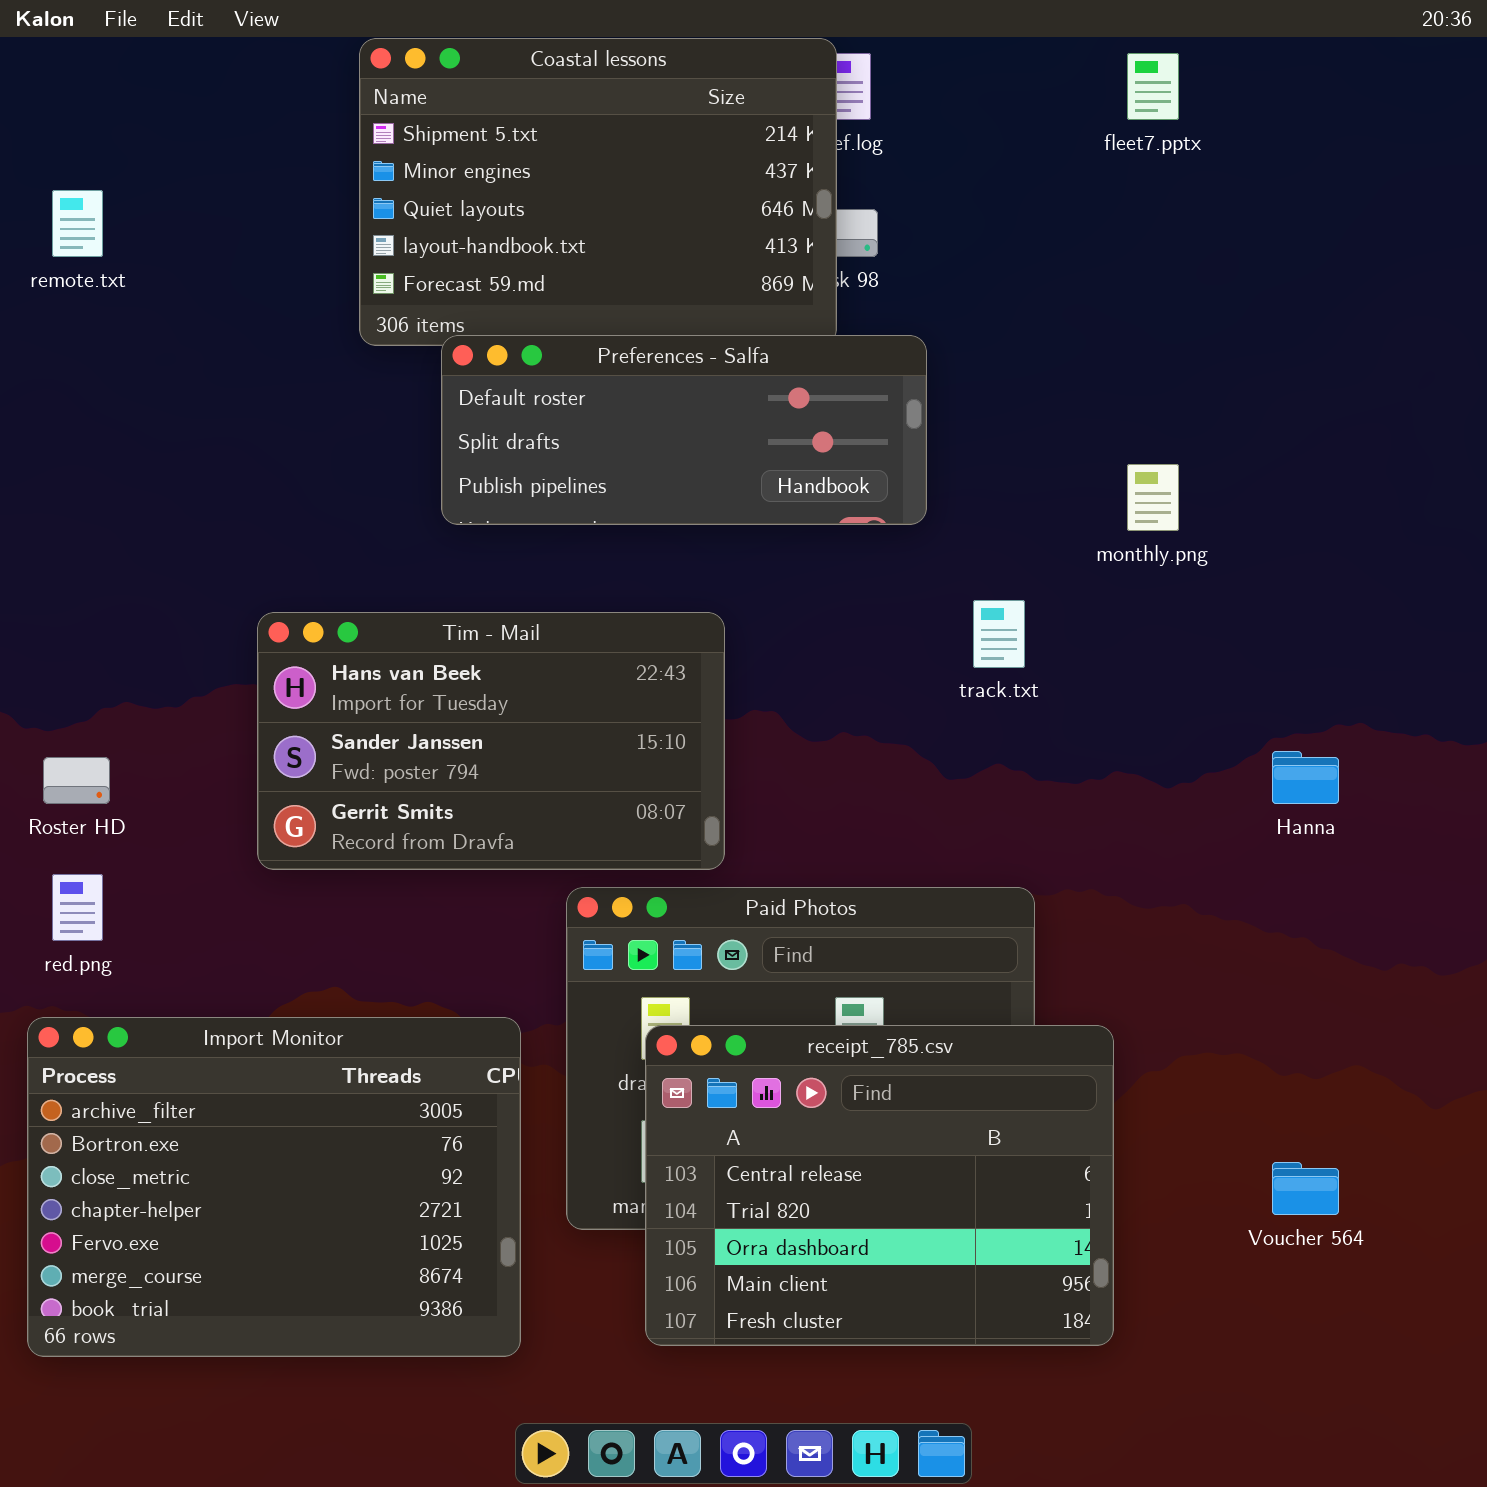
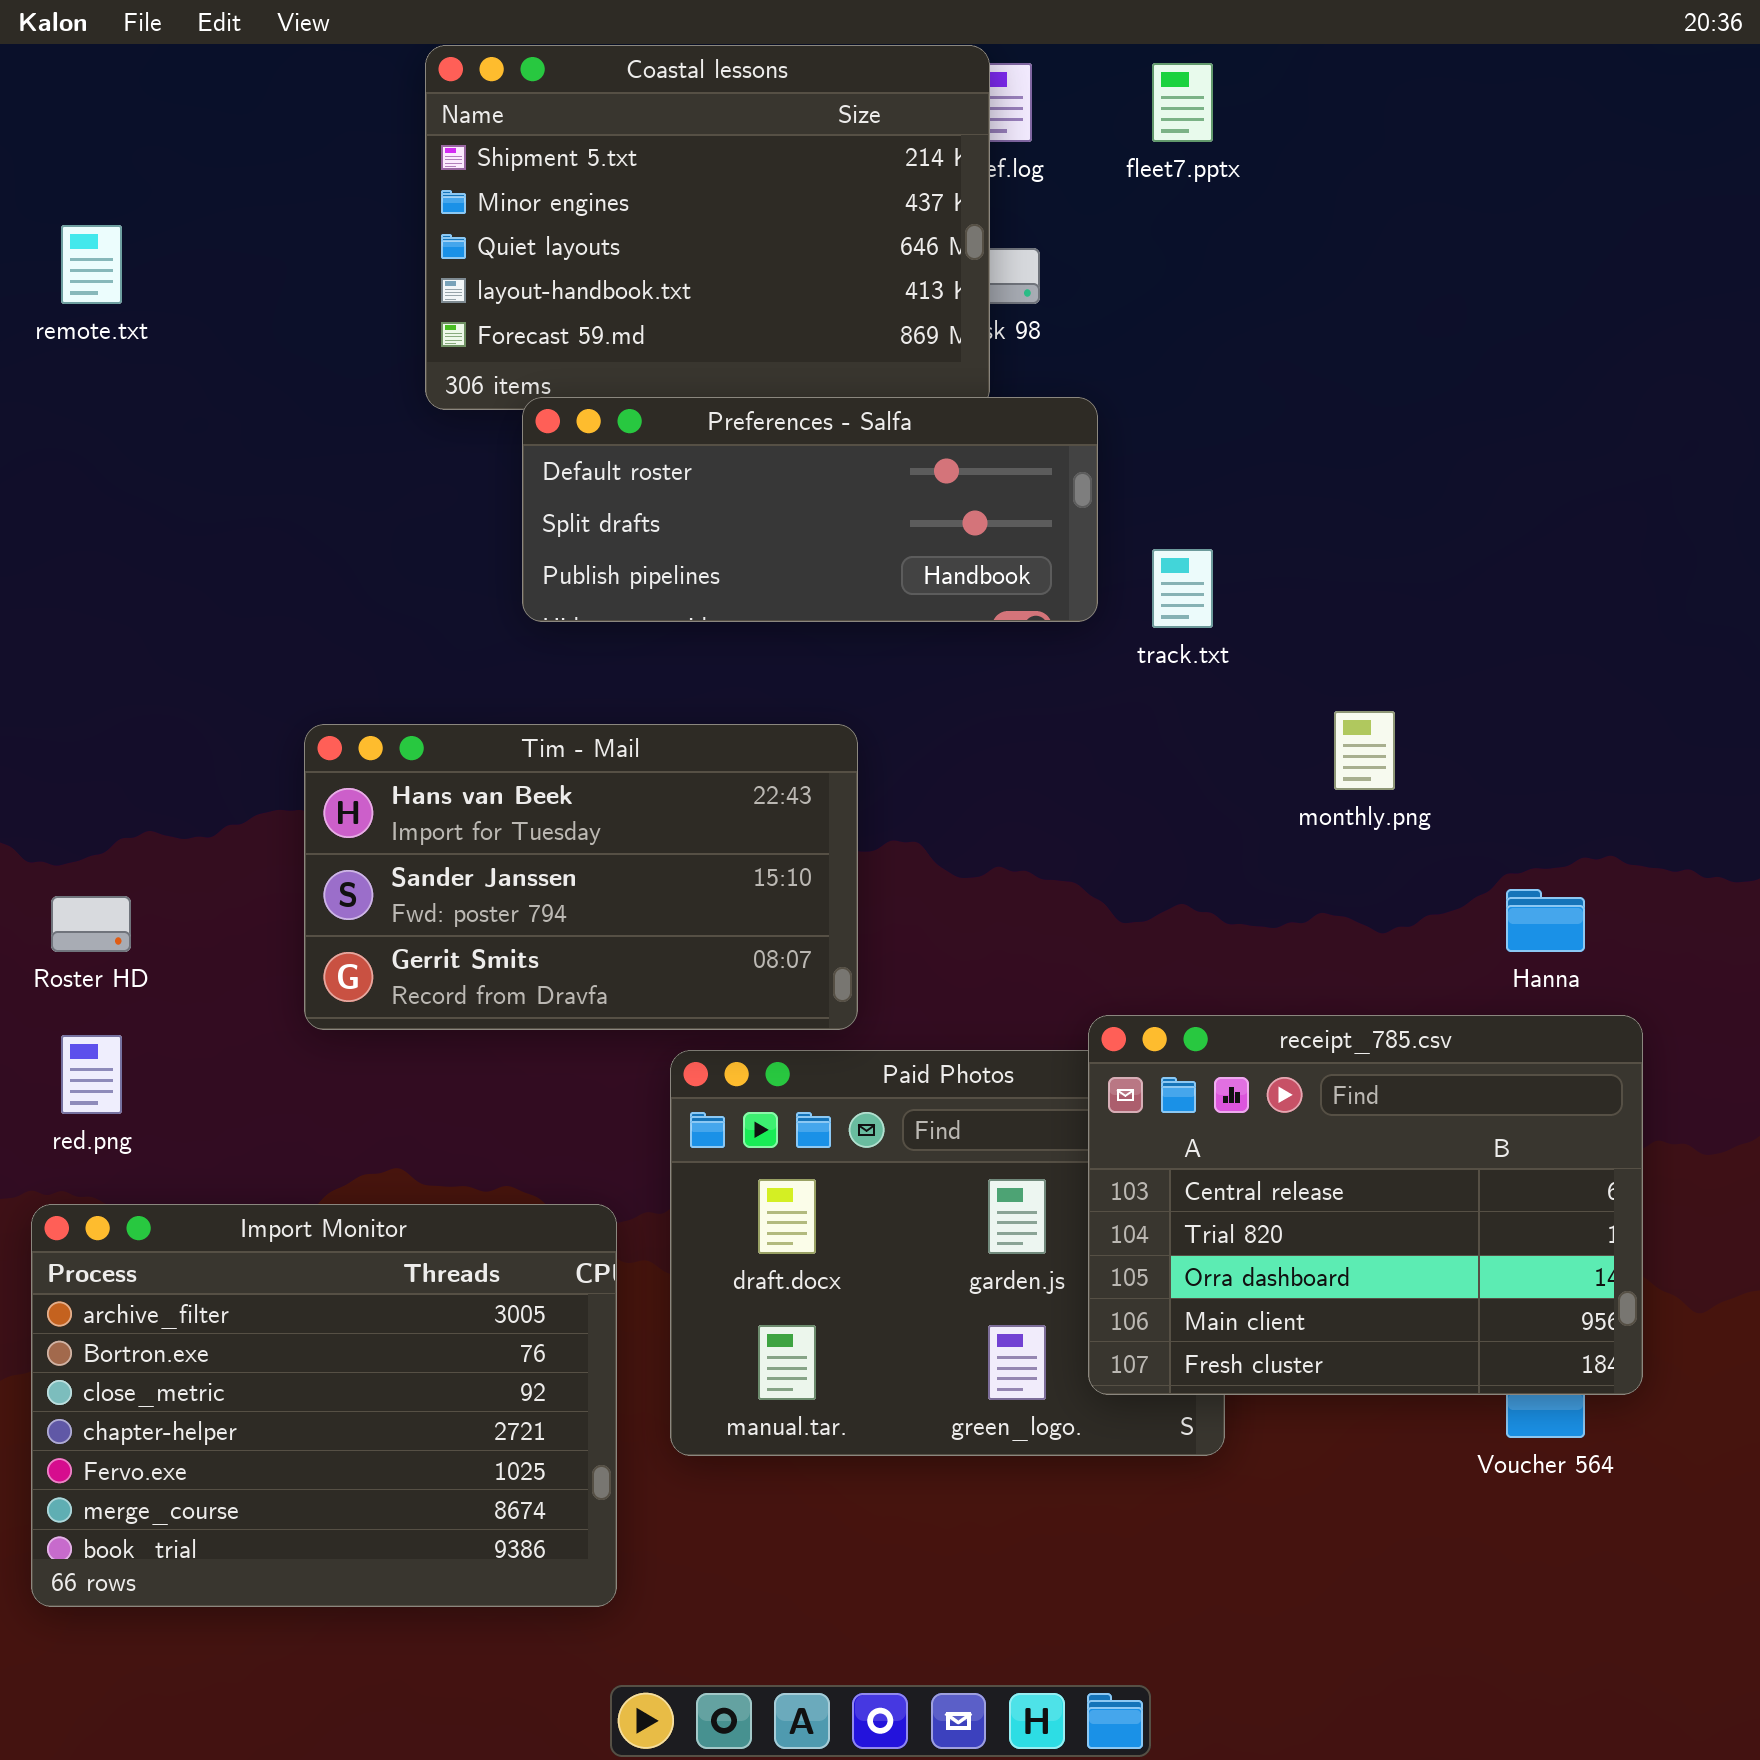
fleet7.pptx: [1127,53,1179,120] -> [1152,63,1213,142], moved
monthly.png: [1127,464,1179,531] -> [1334,711,1395,790], moved
track.txt: [973,600,1025,668] -> [1152,549,1213,628], moved
receipt_785.csv: [645,1025,1114,1346] -> [1088,1015,1643,1395], moved

